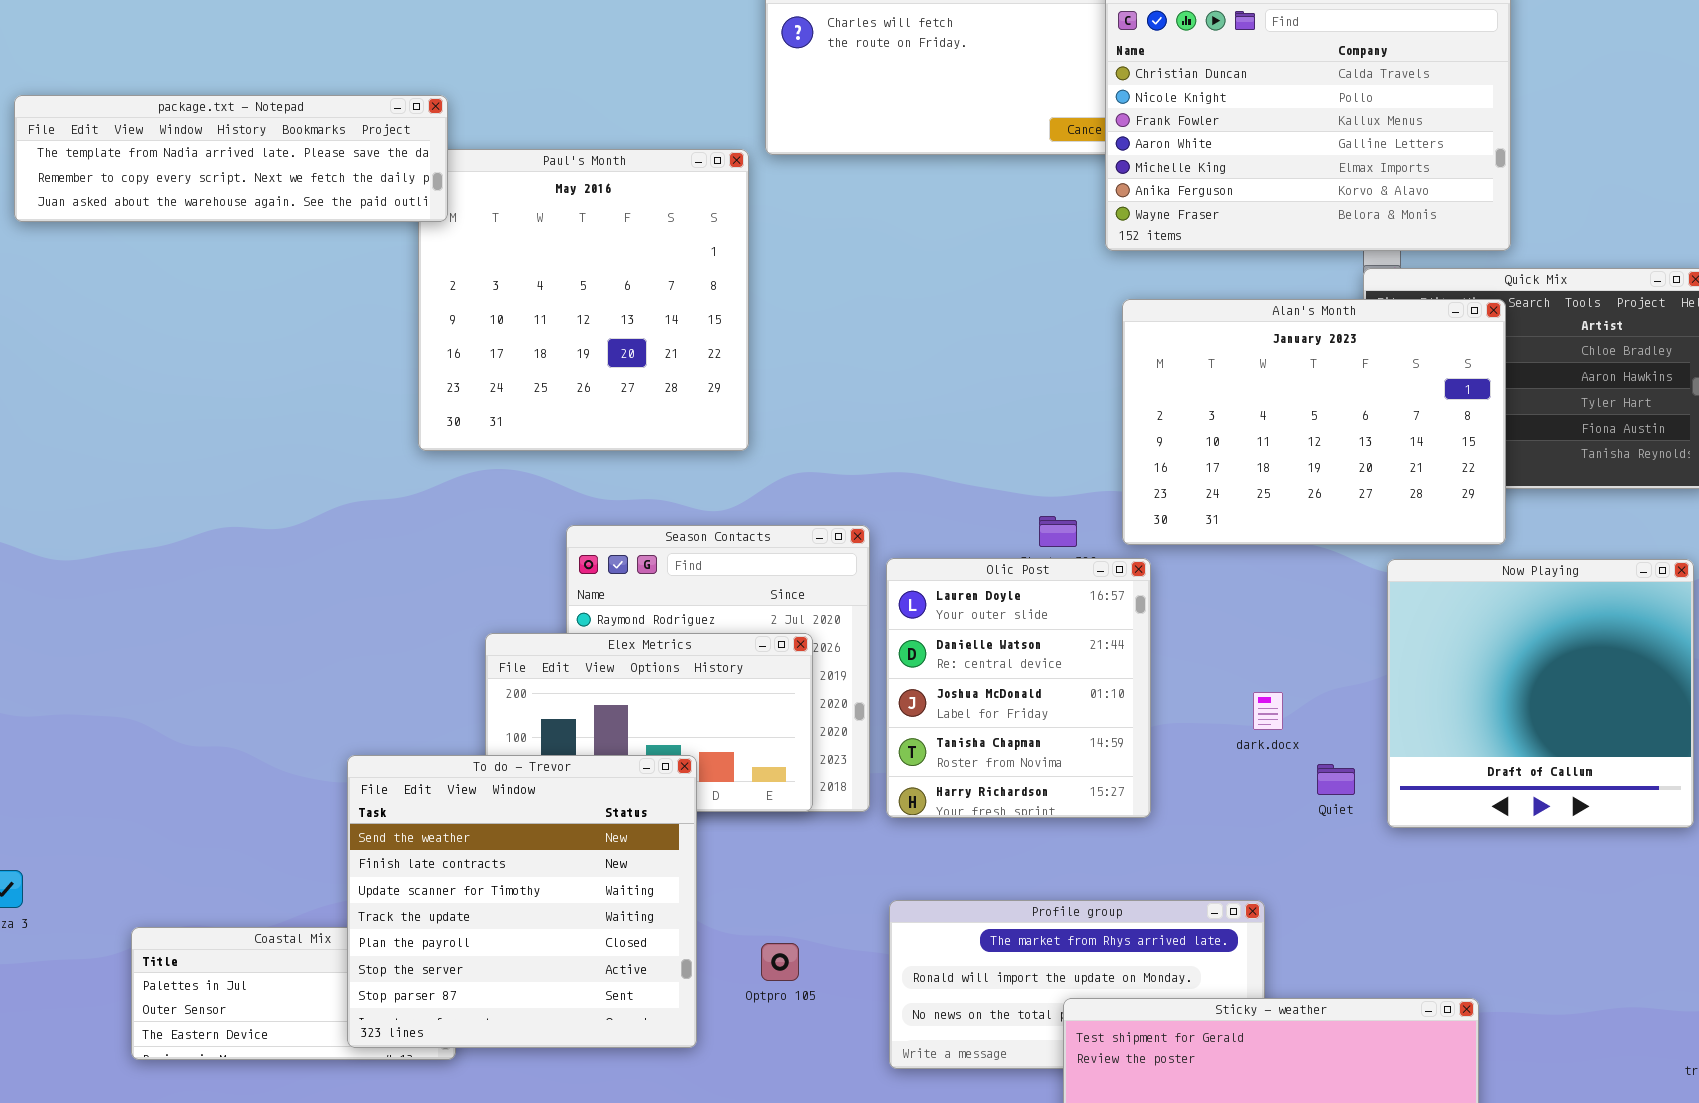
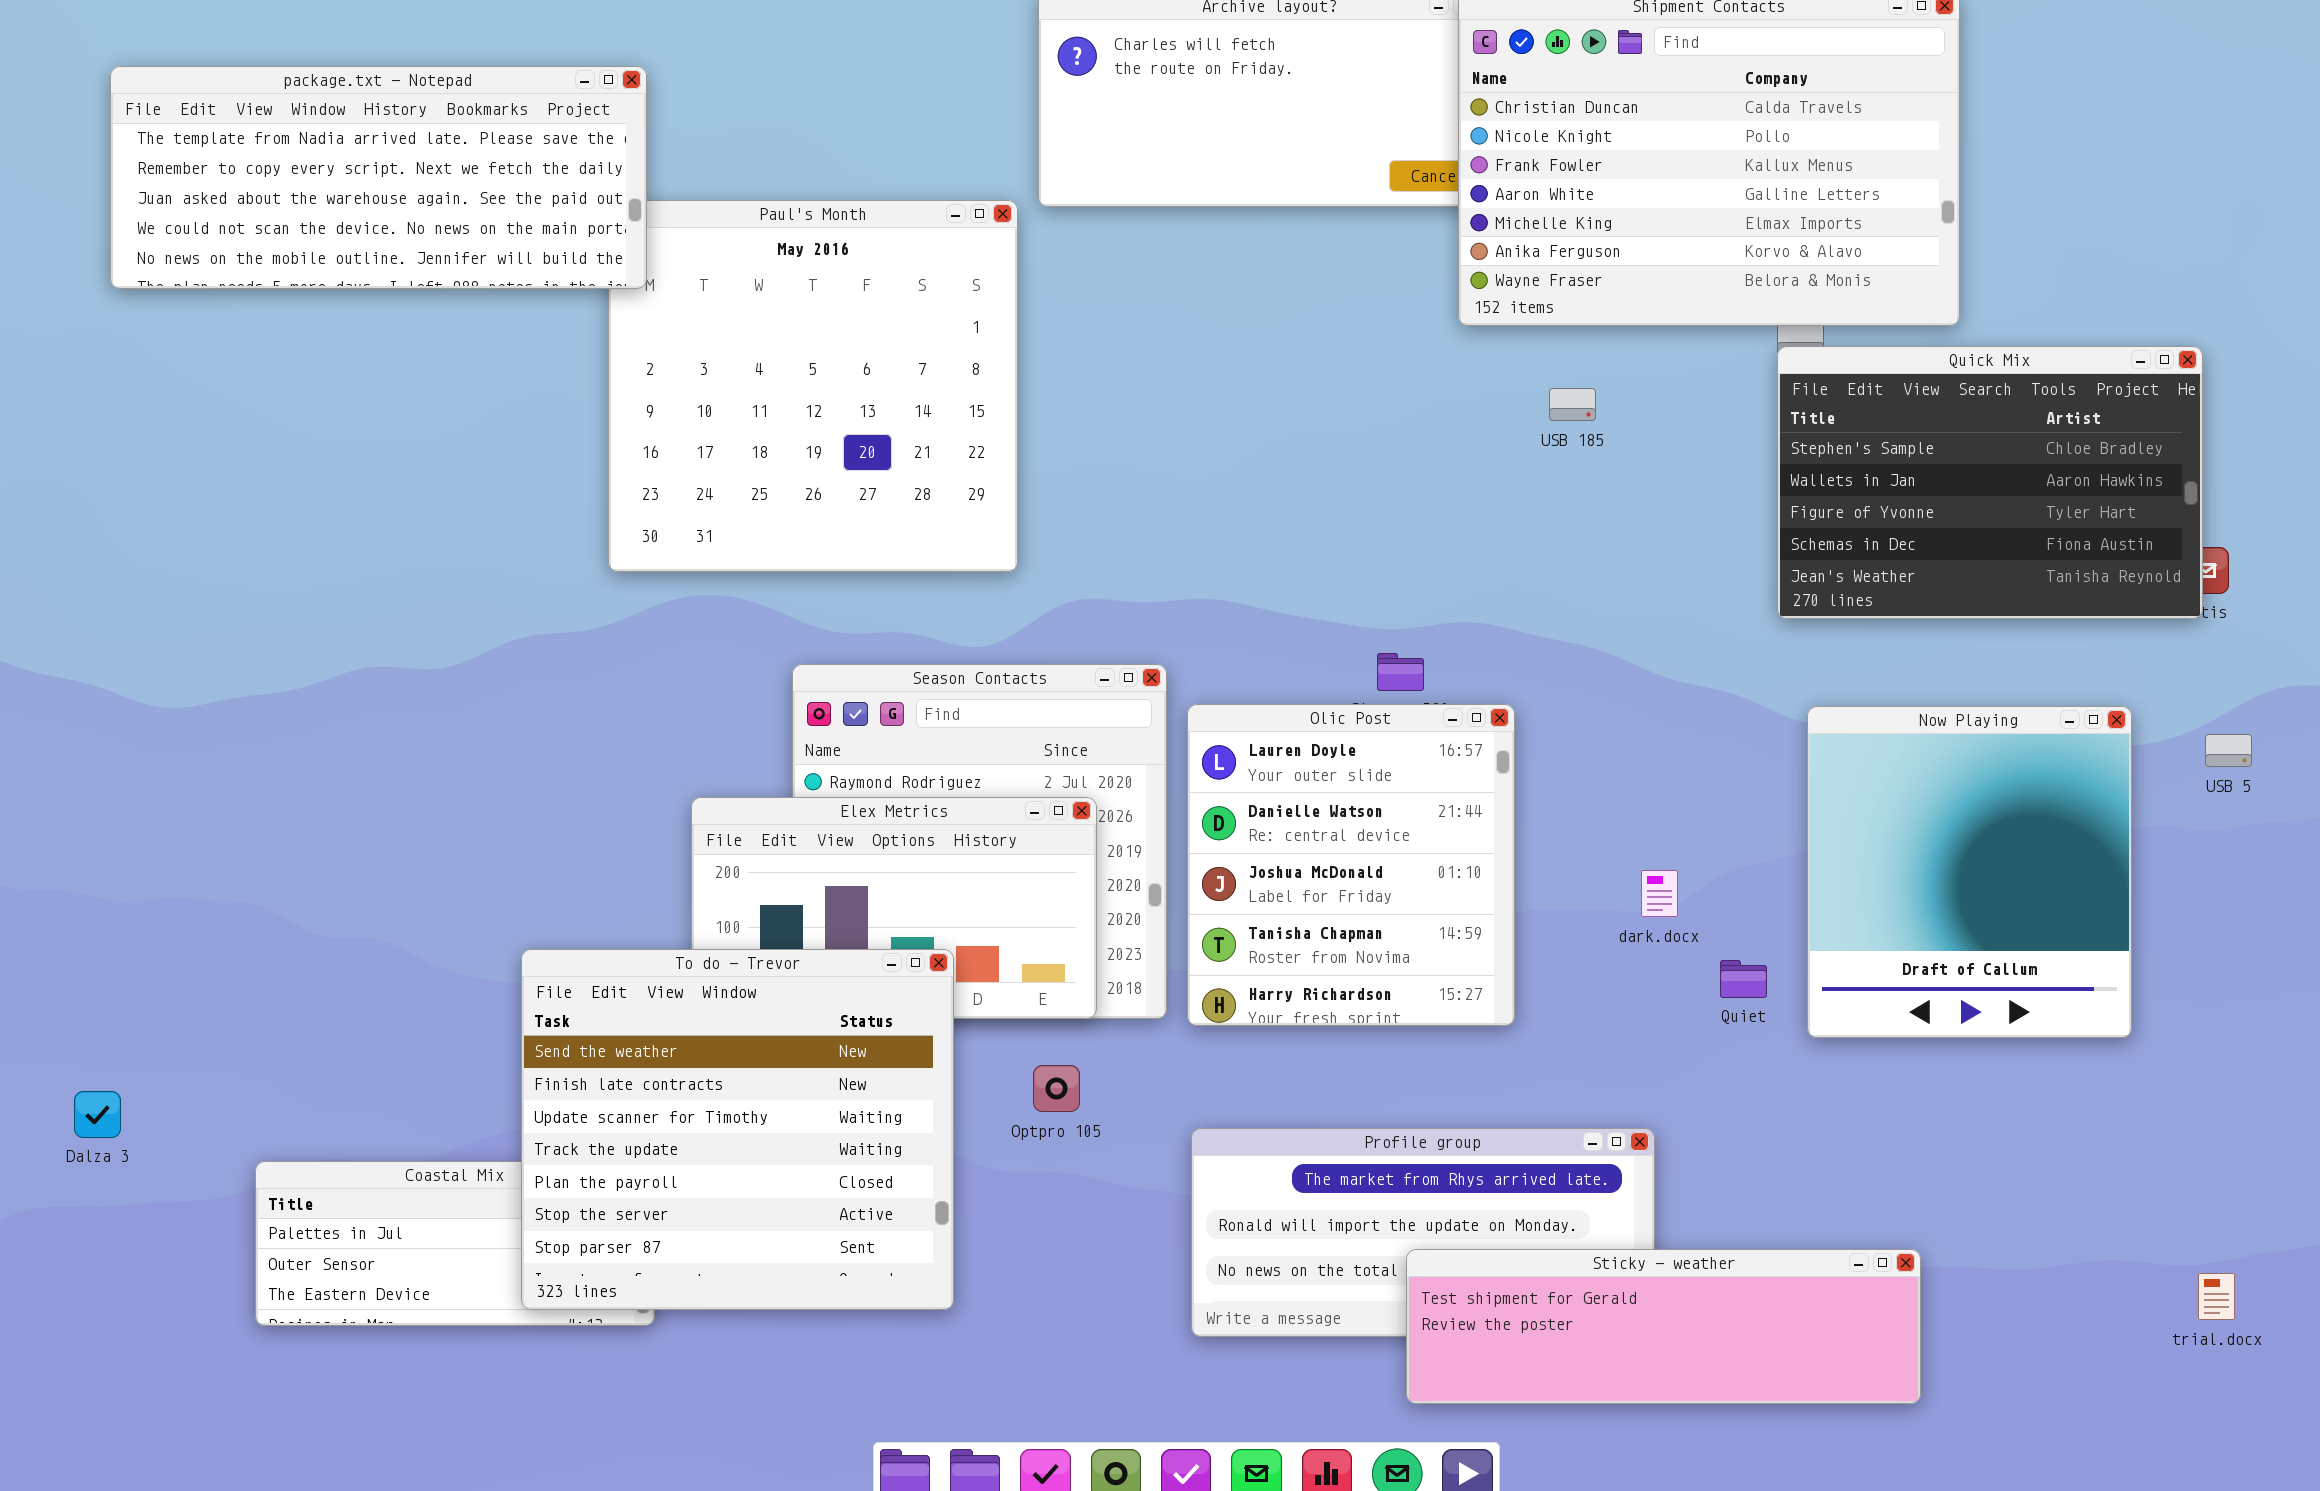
package.txt - Notepad: [14,95,448,222] -> [110,66,647,289], resized
Alan's Month: [1122,299,1506,545] -> none, closed
Now Playing: [1387,559,1694,828] -> [1807,706,2132,1038], resized
Optpro 105: [761,943,799,981] -> [1033,1065,1080,1112], moved

